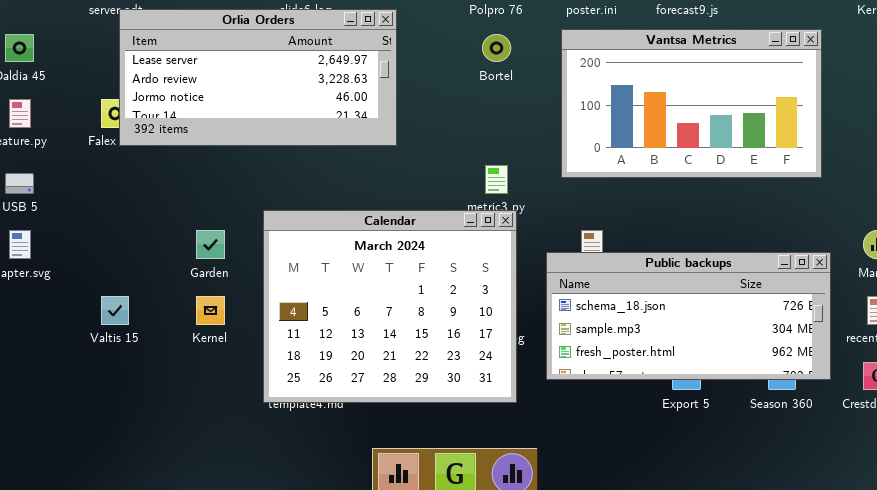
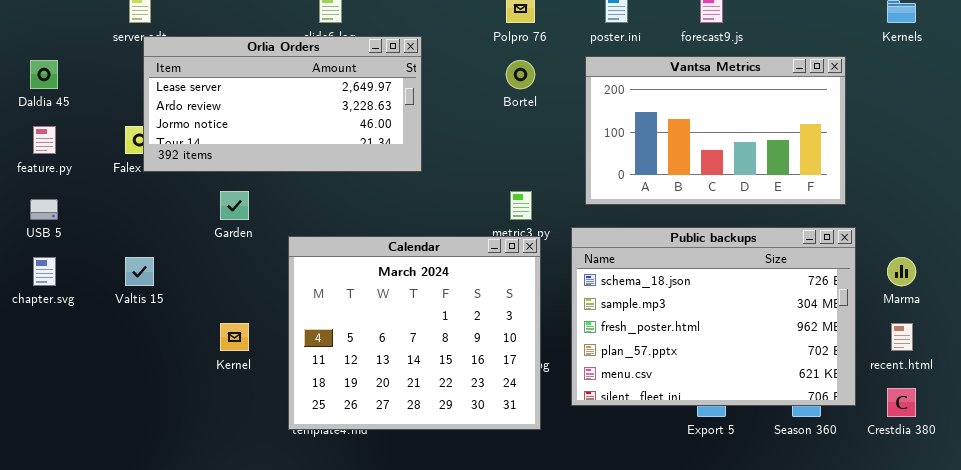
Garden: [196,230,225,259] -> [220,191,249,220], moved
Public backups: [546,252,831,380] -> [571,227,856,406], resized
Valtis 15: [101,296,129,325] -> [125,257,154,286], moved

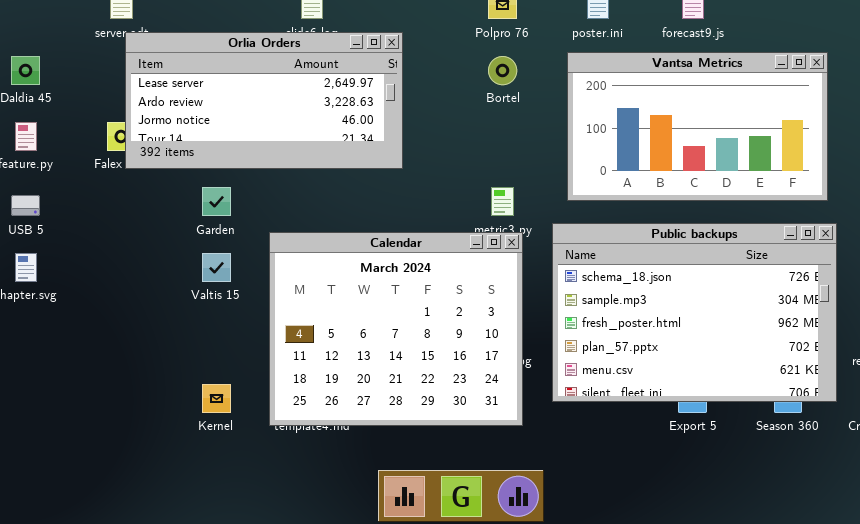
Valtis 15: [125,257,154,286] -> [202,253,231,282], moved
Kernel: [220,323,249,351] -> [202,384,231,413], moved

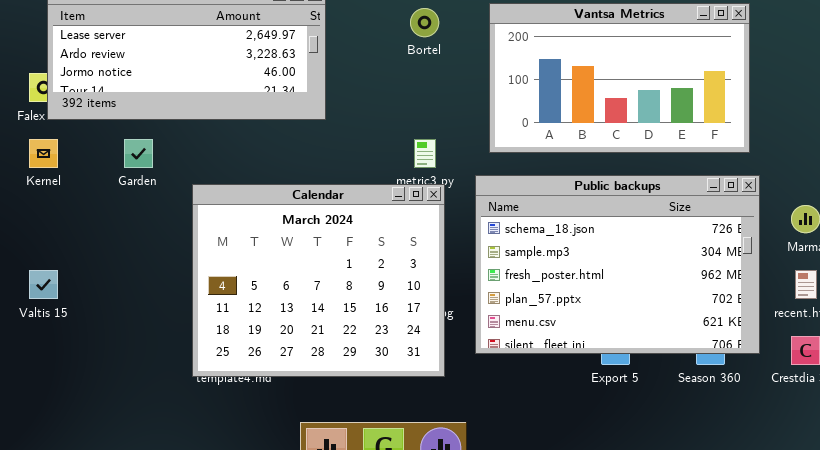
Valtis 15: [202,253,231,282] -> [29,270,58,299], moved
Kernel: [202,384,231,413] -> [29,139,58,168], moved

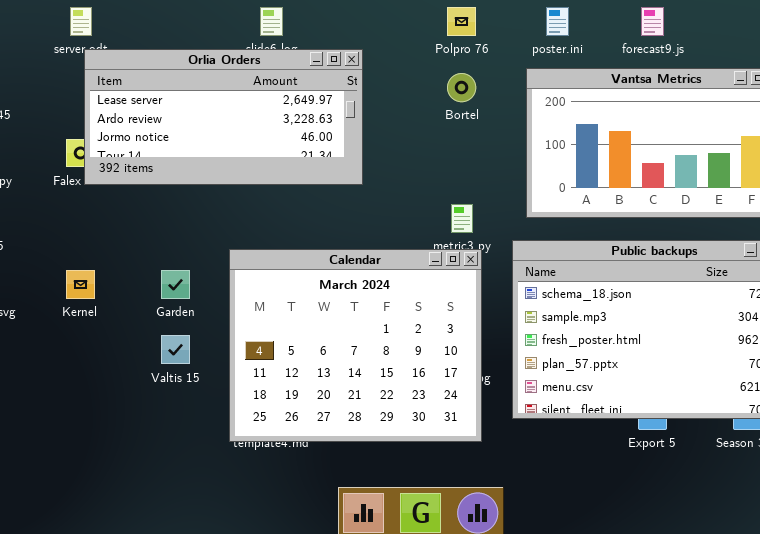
Kernel: [29,139,58,168] -> [66,270,95,299], moved
Garden: [124,139,153,168] -> [161,270,190,299], moved
Valtis 15: [29,270,58,299] -> [161,335,190,364], moved

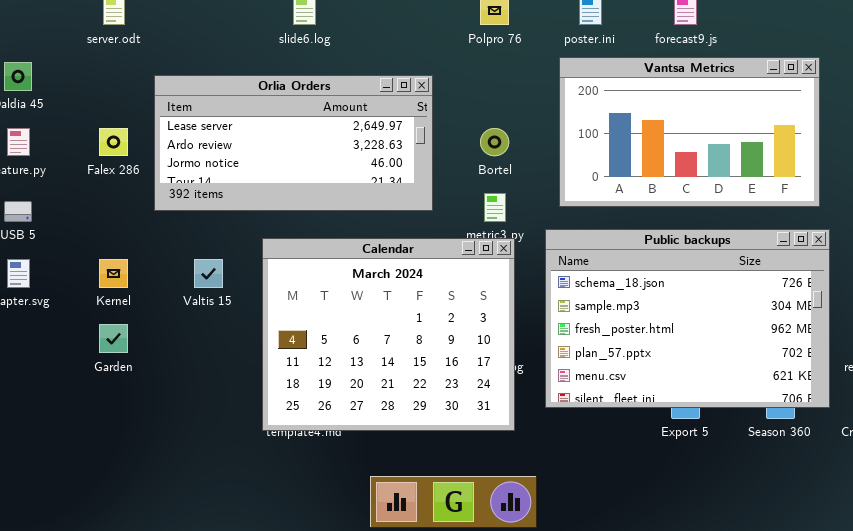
Orlia Orders: [84,49,363,185] -> [154,75,433,211], moved
Bortel: [447,73,476,102] -> [480,128,509,156], moved
Garden: [161,270,190,299] -> [99,324,128,353], moved
Valtis 15: [161,335,190,364] -> [194,259,223,288], moved

